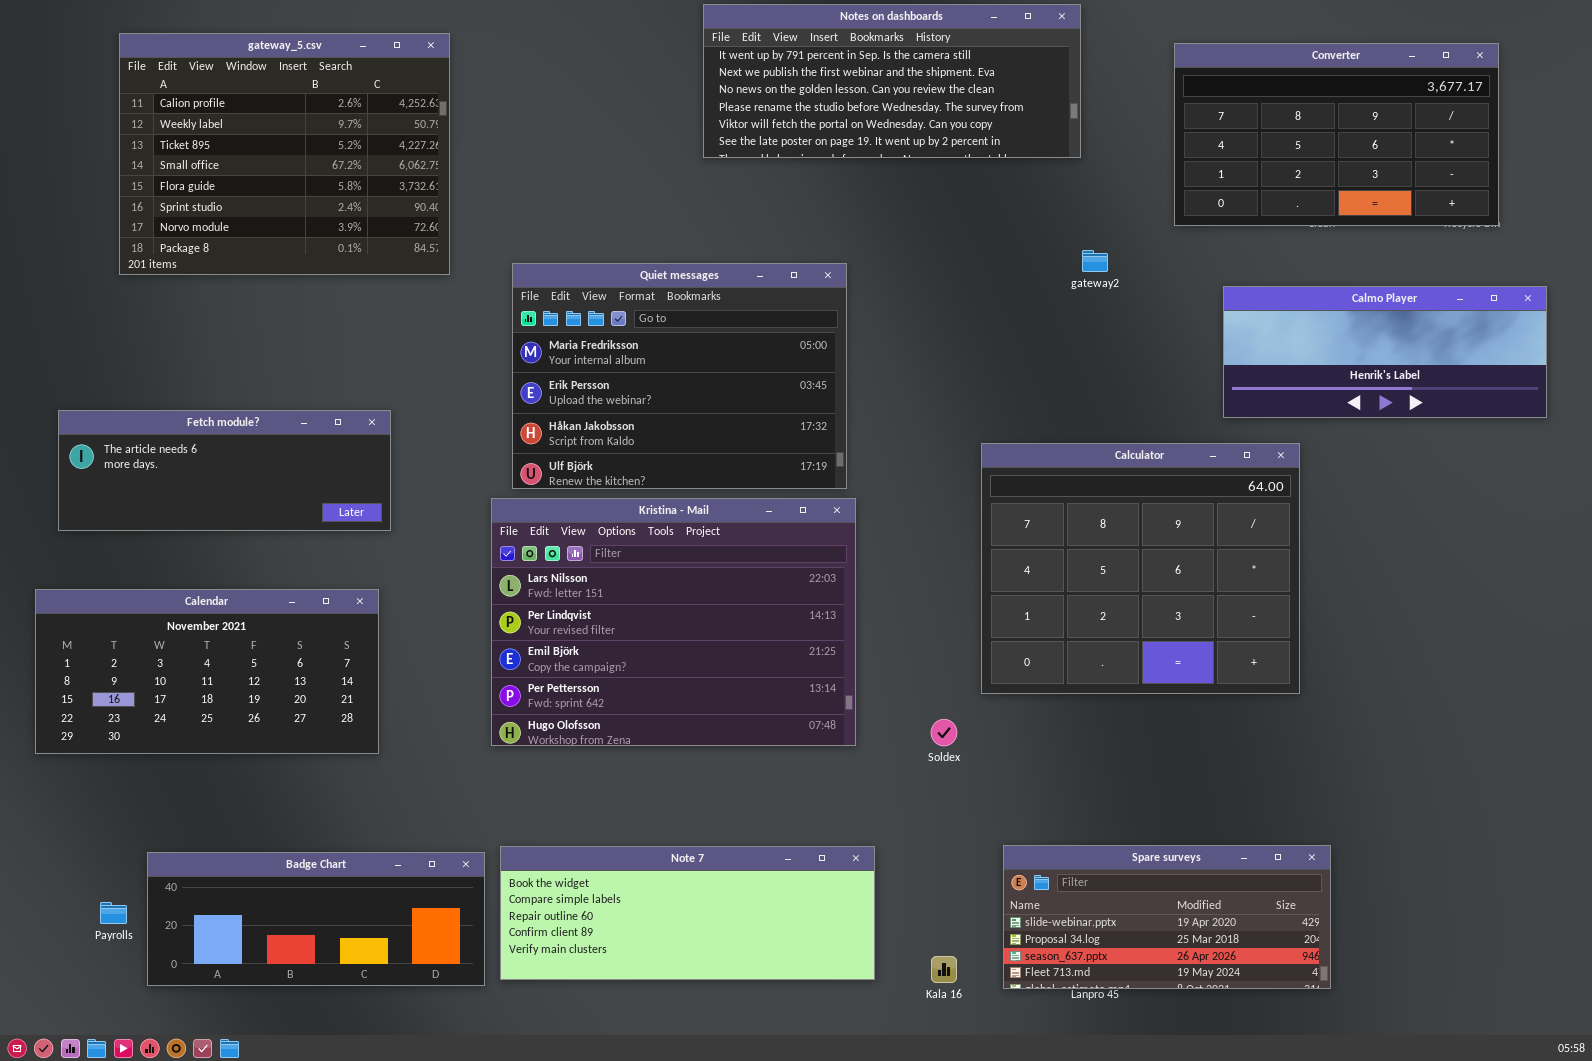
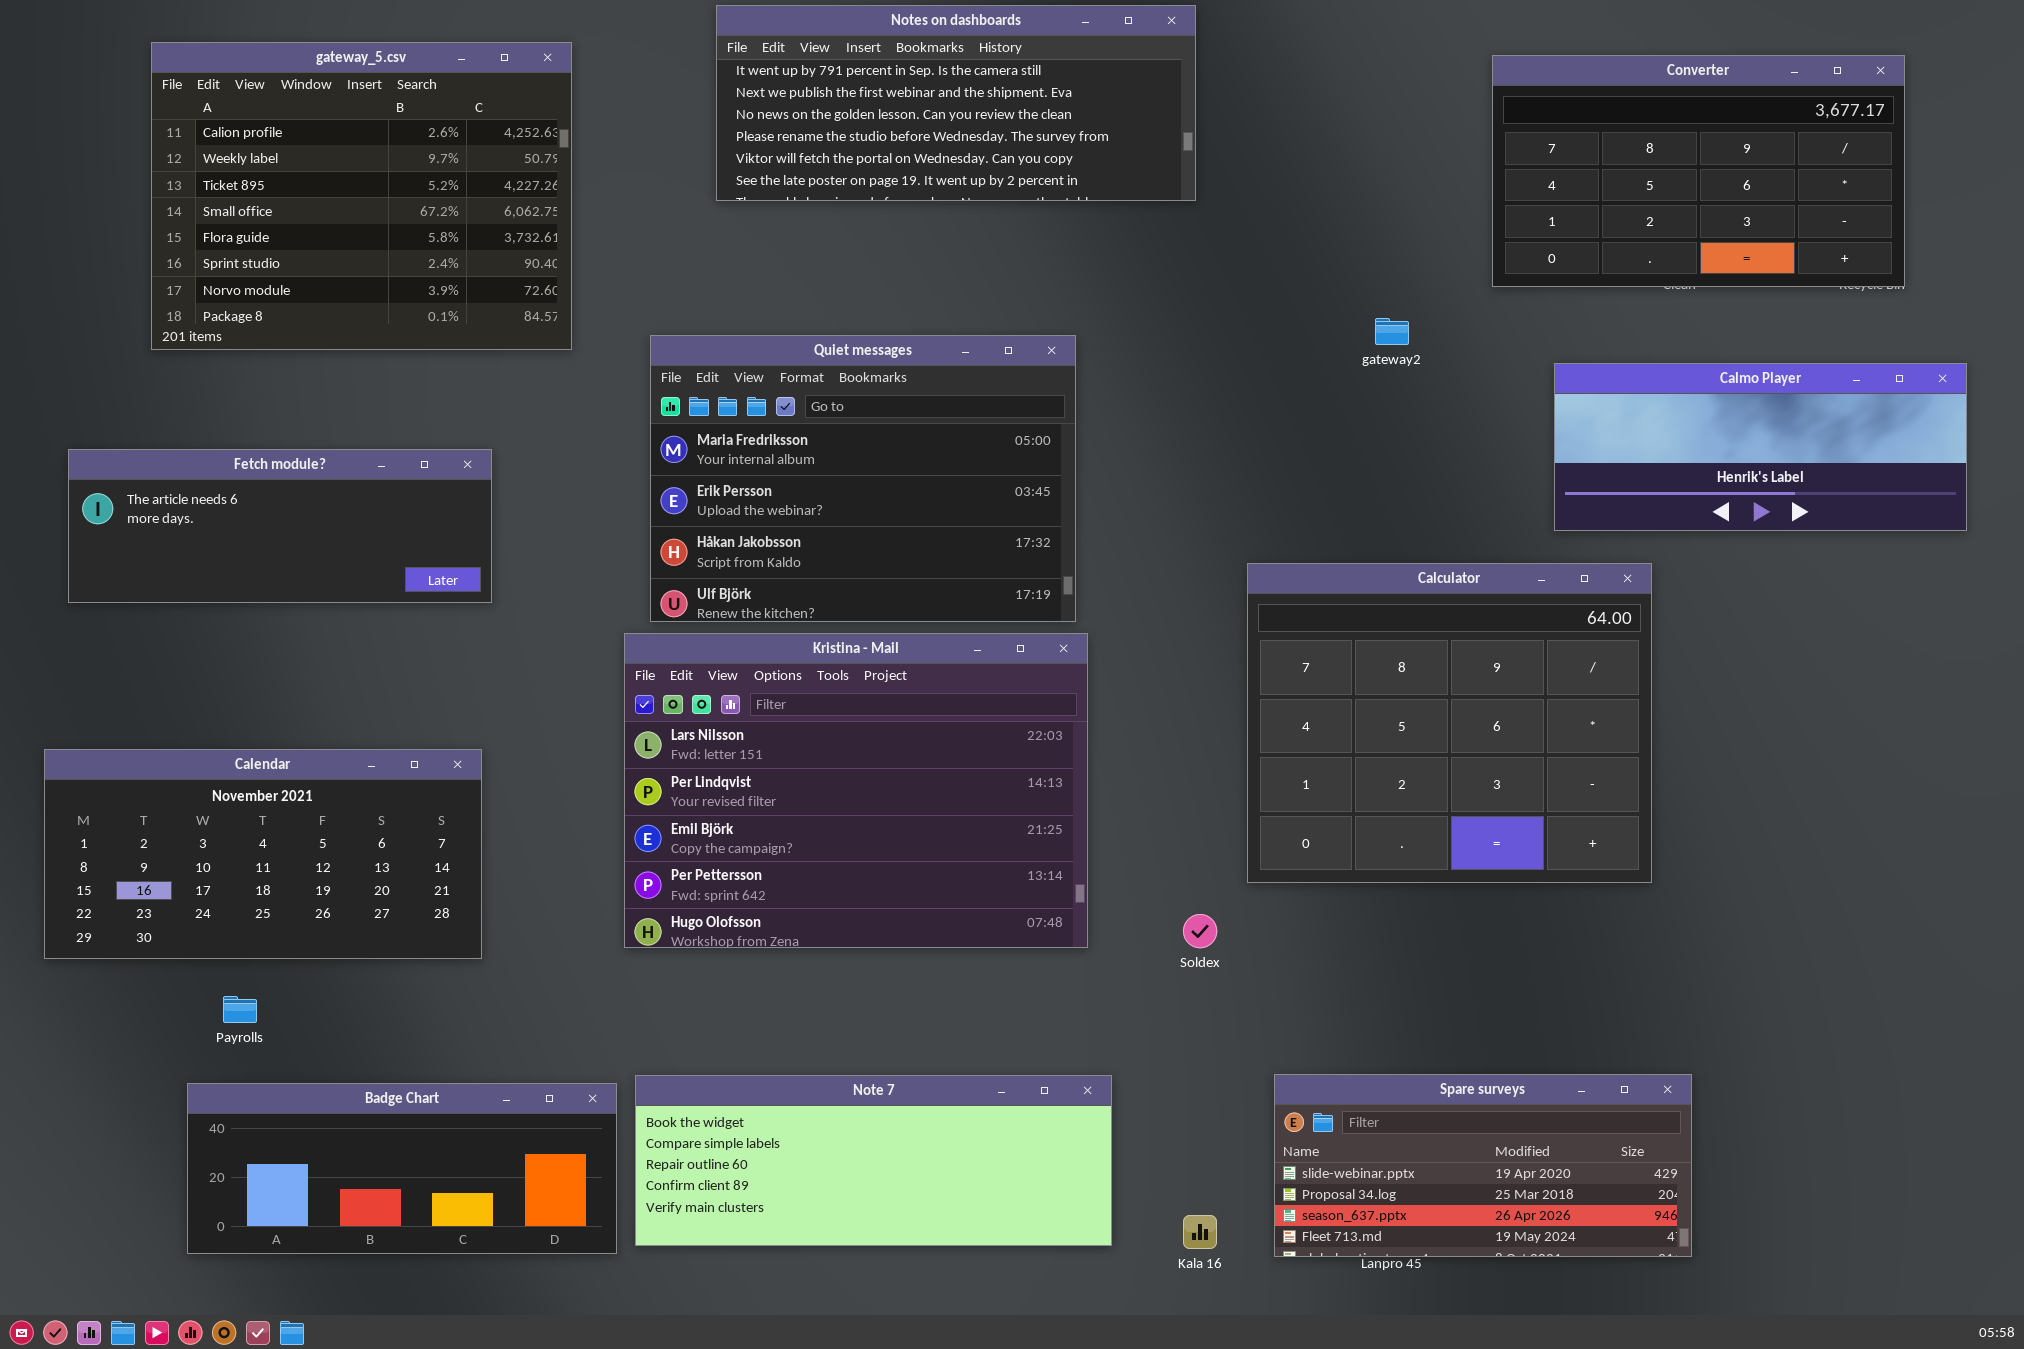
Notes on dashboards: [703,4,1081,158] -> [716,5,1196,201], moved
Fetch module?: [58,410,391,531] -> [68,449,492,603], moved
Payrolls: [100,902,127,924] -> [223,996,257,1023], moved

